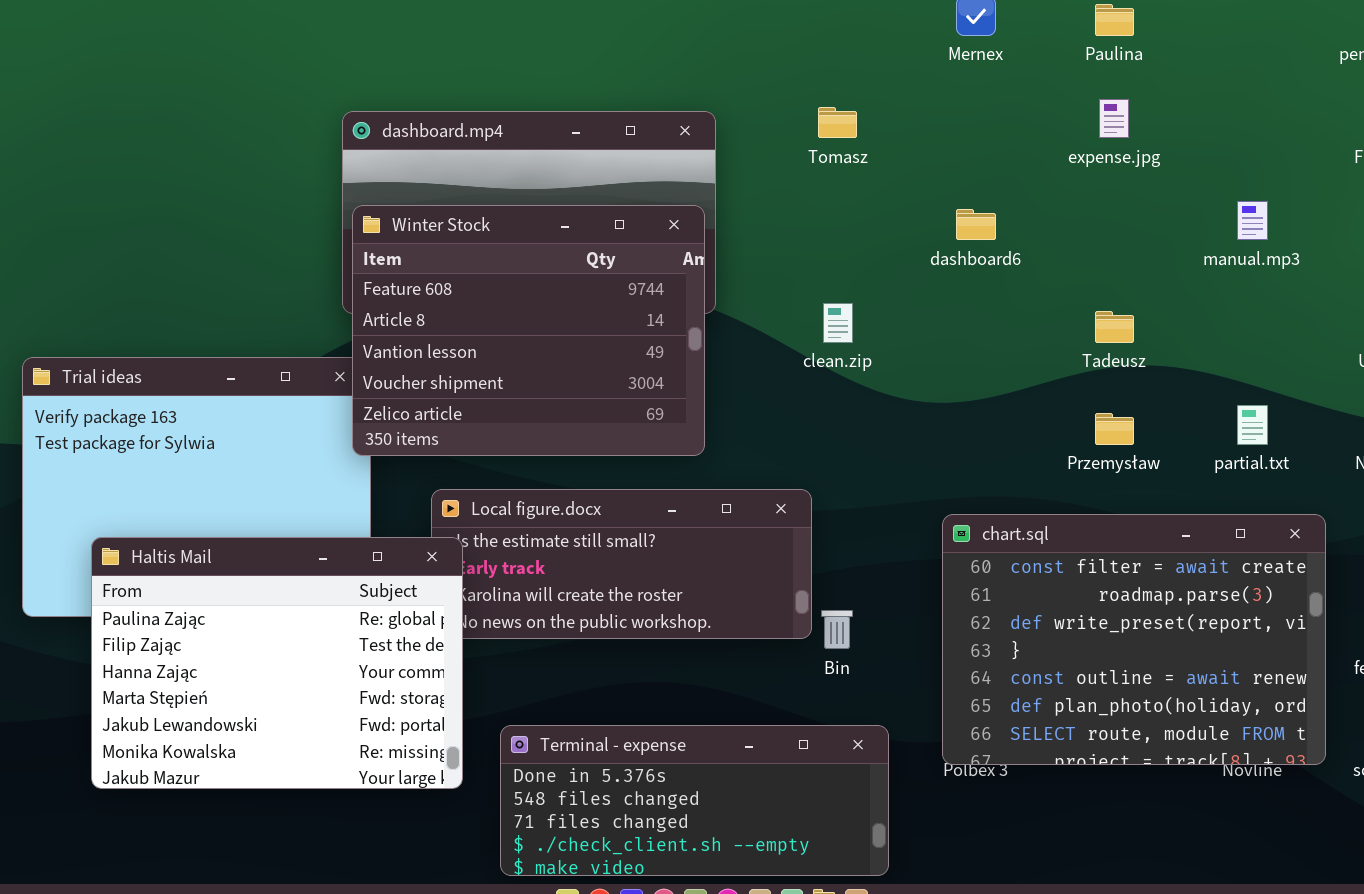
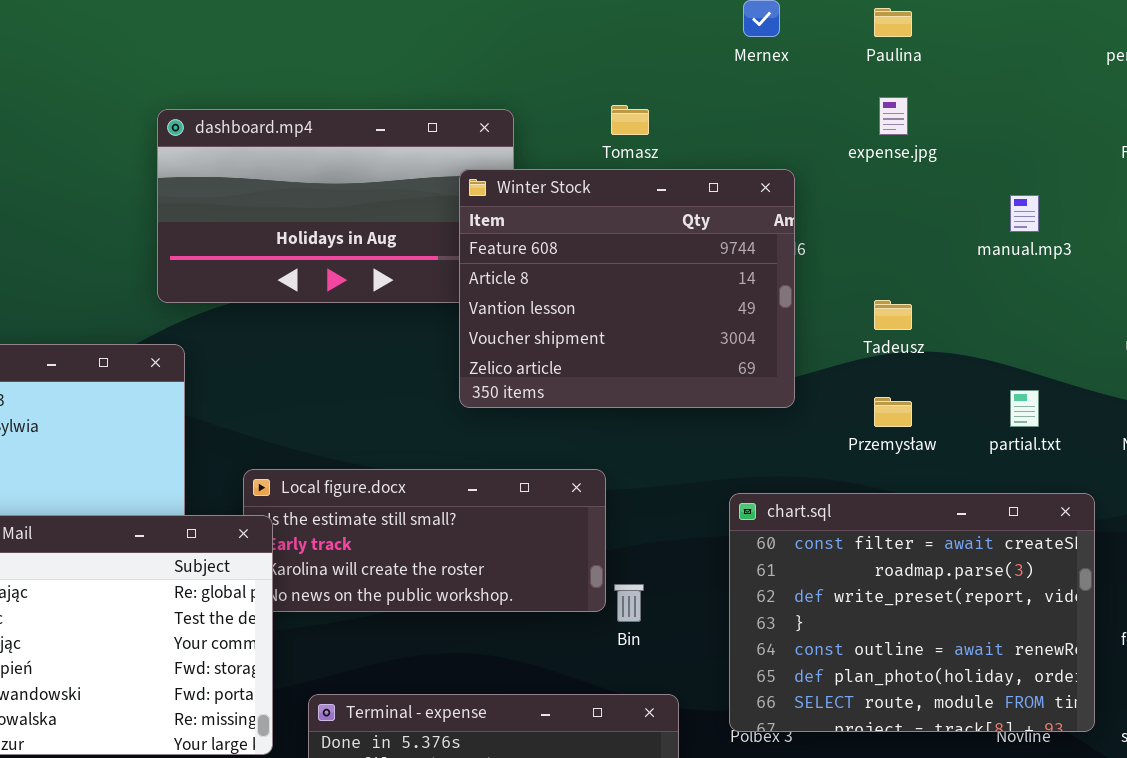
Winter Stock: [352,205,705,456] -> [459,169,795,408], moved

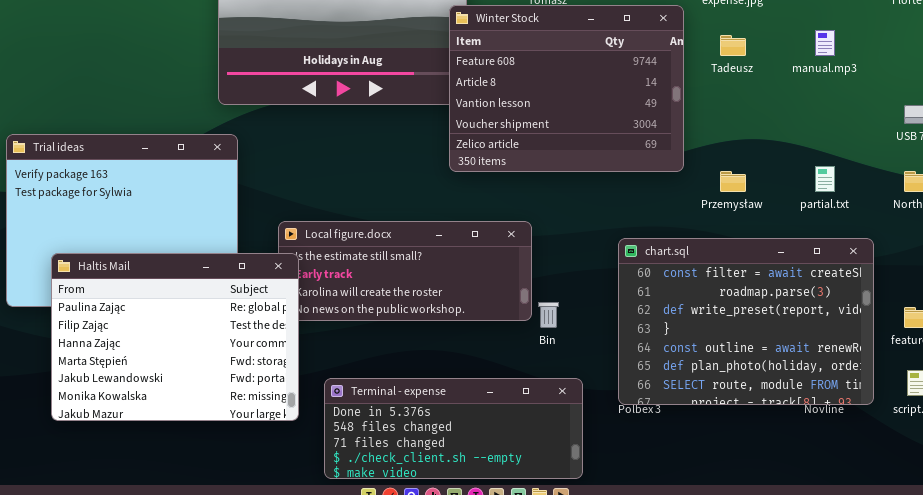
Winter Stock: [459,169,795,408] -> [449,5,684,172], moved
Tadeusz: [874,300,912,330] -> [720,35,746,56], moved

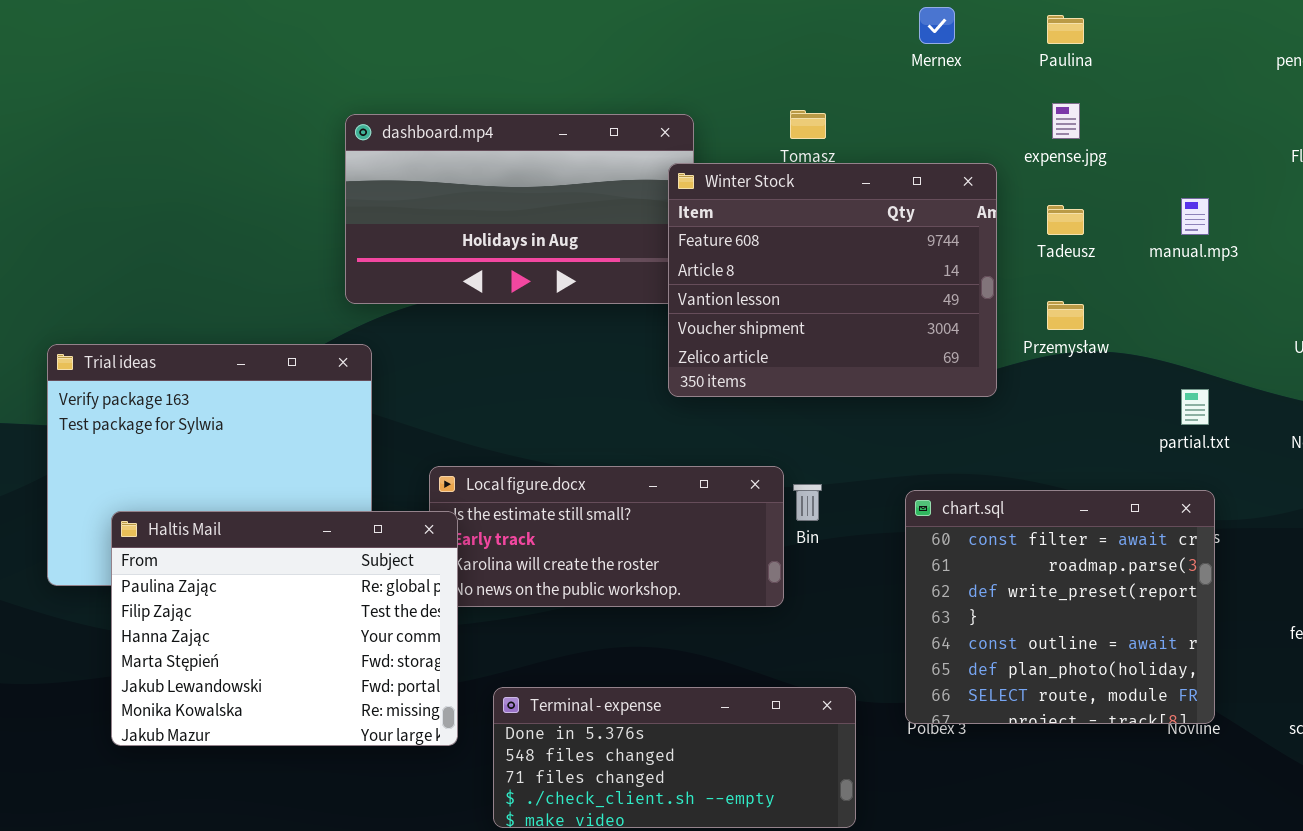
Przemysław: [720,171,746,192] -> [1047,301,1084,330], moved
chart.sql: [618,238,874,405] -> [905,490,1215,724], resized
Bin: [538,302,559,328] -> [793,484,822,521], moved

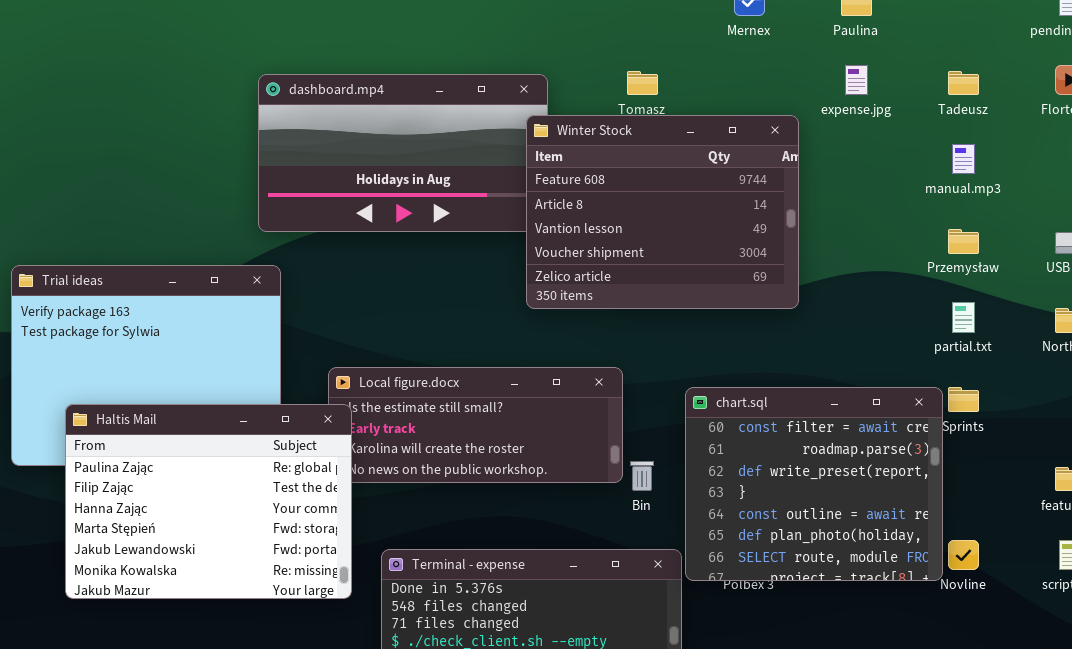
Tadeusz: [1047,205,1084,235] -> [948,71,979,95], moved
Przemysław: [1047,301,1084,330] -> [948,229,979,254], moved
Bin: [793,484,822,521] -> [630,461,654,491], moved
chart.sql: [905,490,1215,724] -> [685,387,943,581], moved

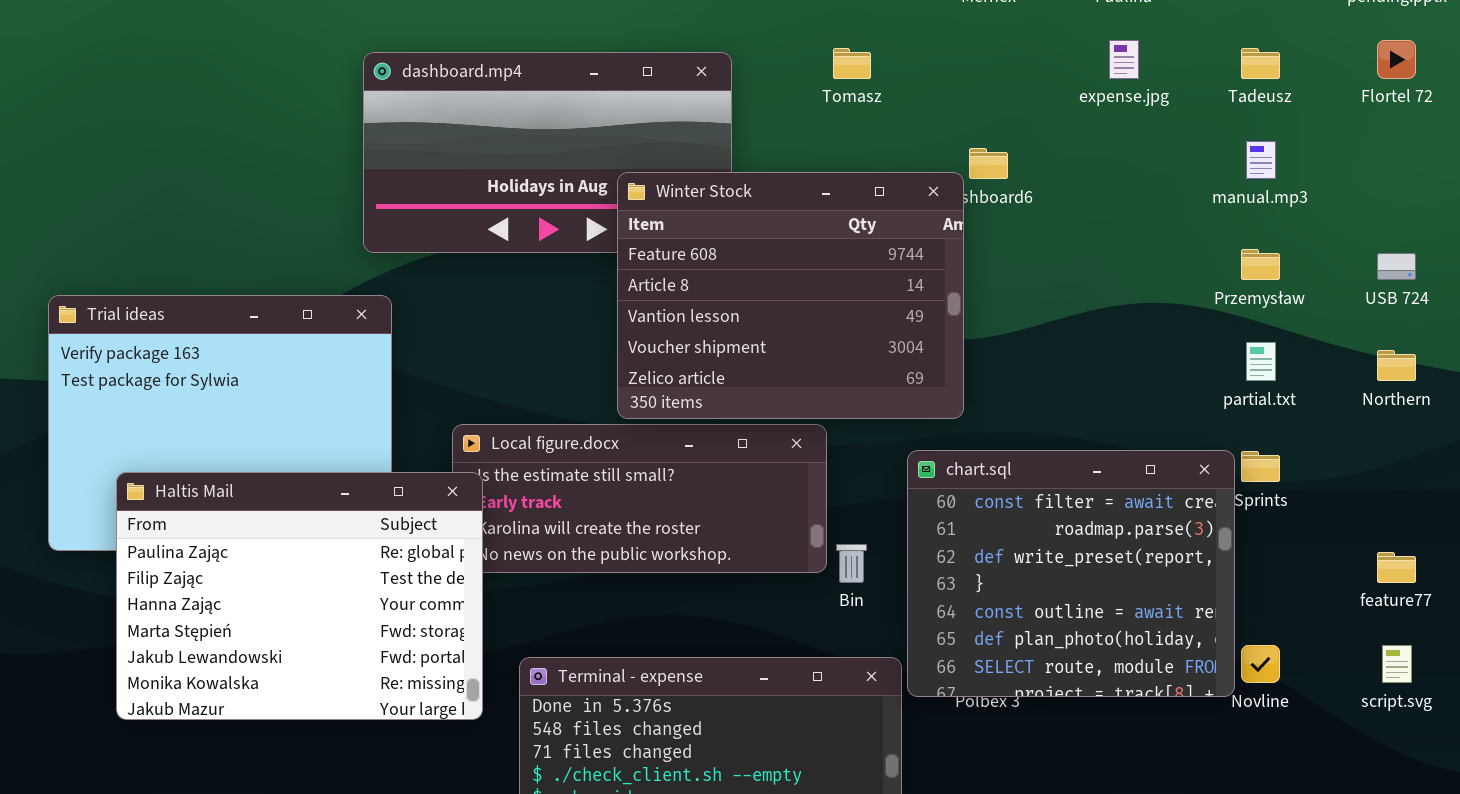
Winter Stock: [526,115,799,309] -> [617,172,964,419], moved

